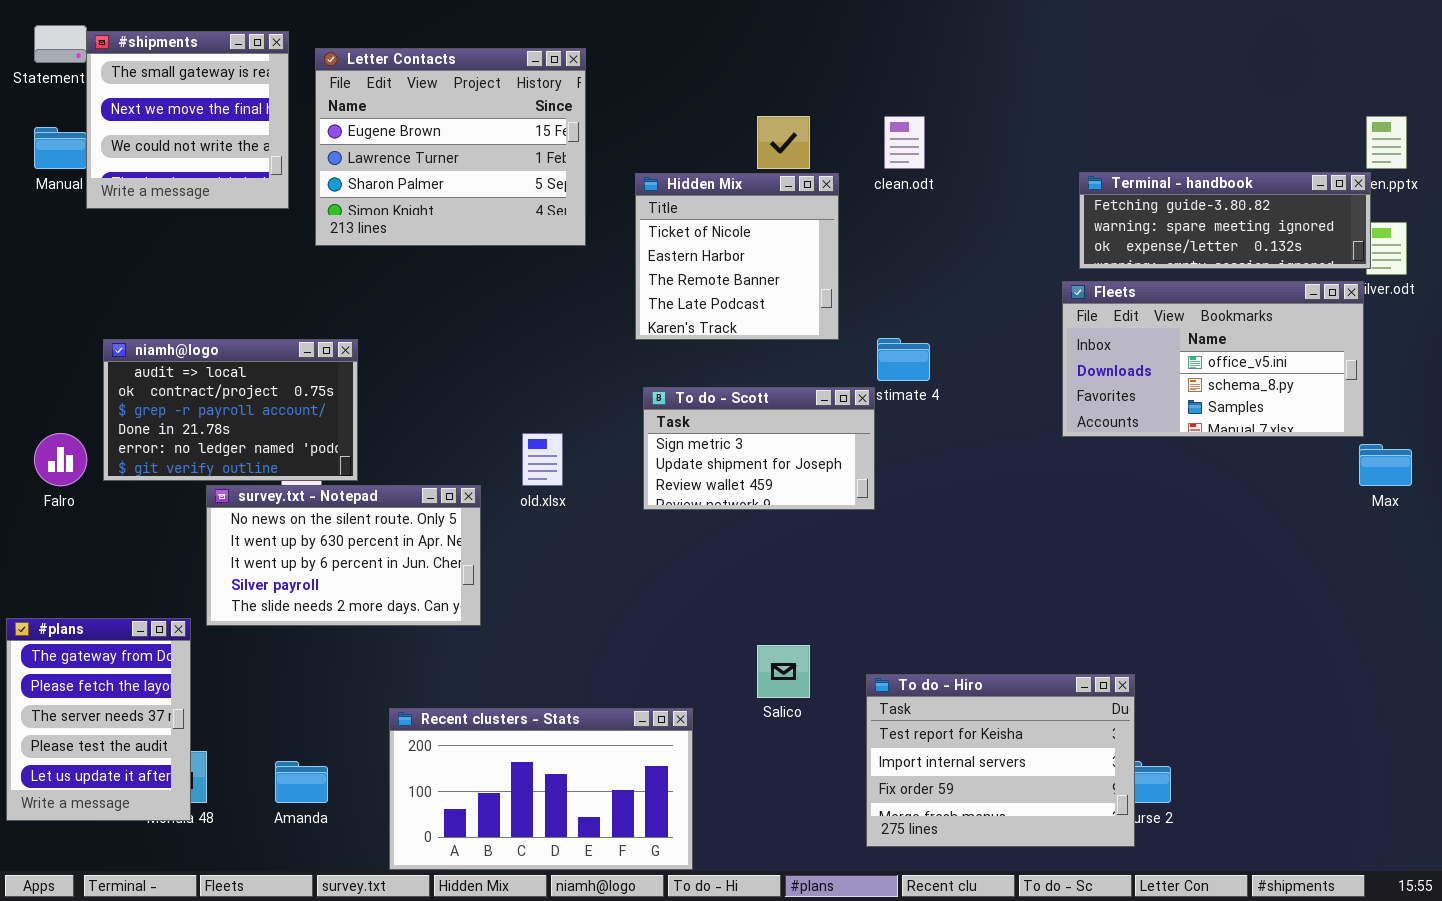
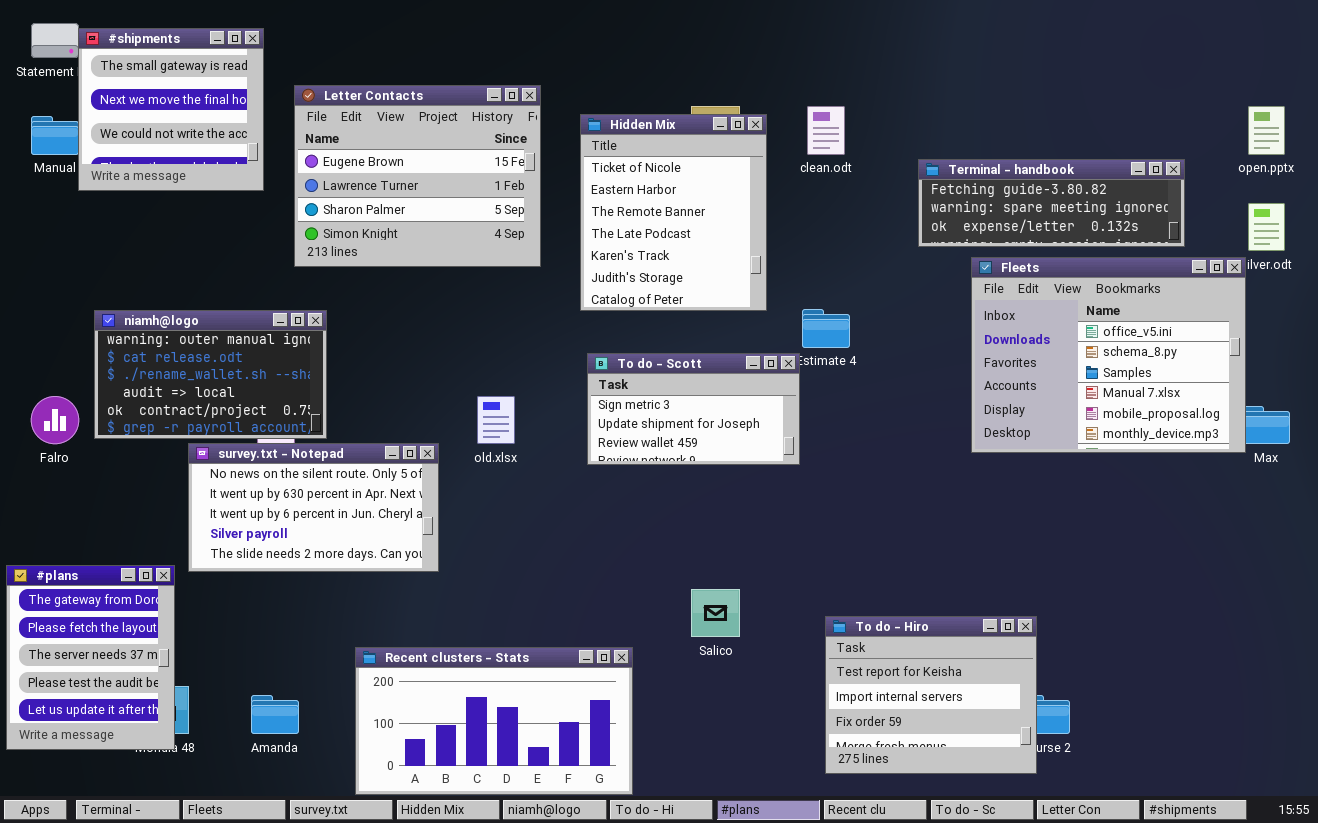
Letter Contacts: [315,48,586,246] -> [294,85,541,267], moved
Terminal - handbook: [1079,172,1371,269] -> [918,159,1185,247], moved
Hidden Mix: [635,173,839,340] -> [580,114,767,311], resized
Fleets: [1062,281,1364,437] -> [971,257,1246,453], resized
niamh@logo: [103,339,358,481] -> [94,310,327,439], scrolled up 3 rows
To do - Hiro: [866,674,1135,847] -> [825,616,1037,774], resized

